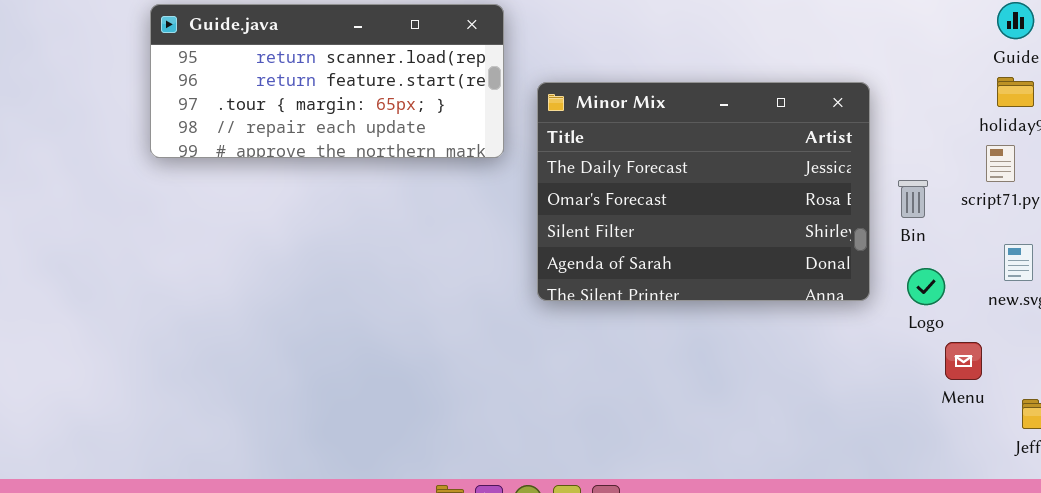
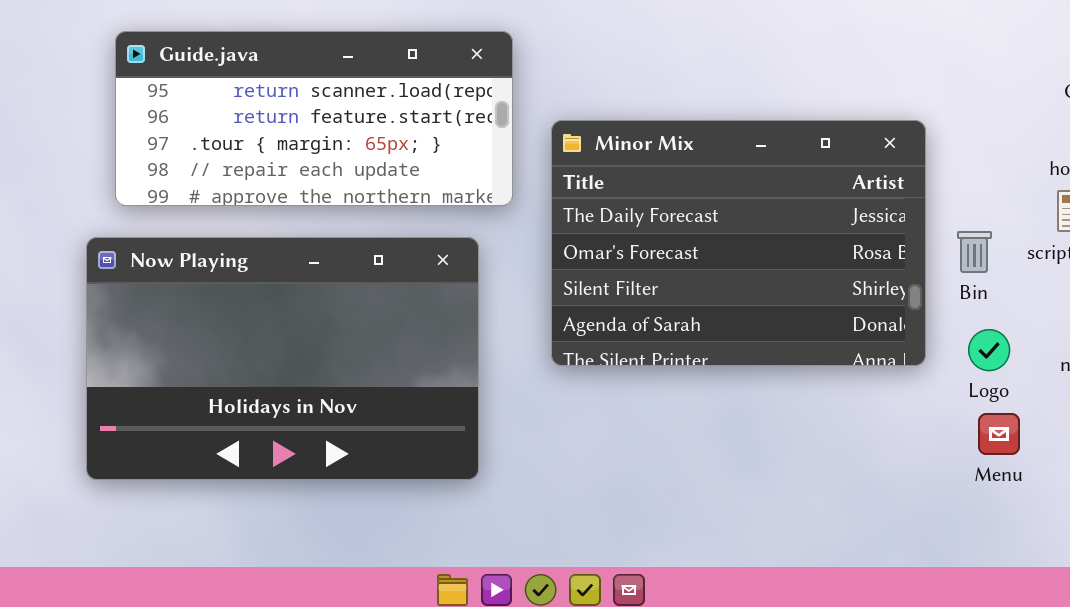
Now Playing: none -> [86,237,479,480], opened
Menu: [945,342,982,380] -> [978,413,1020,455], moved

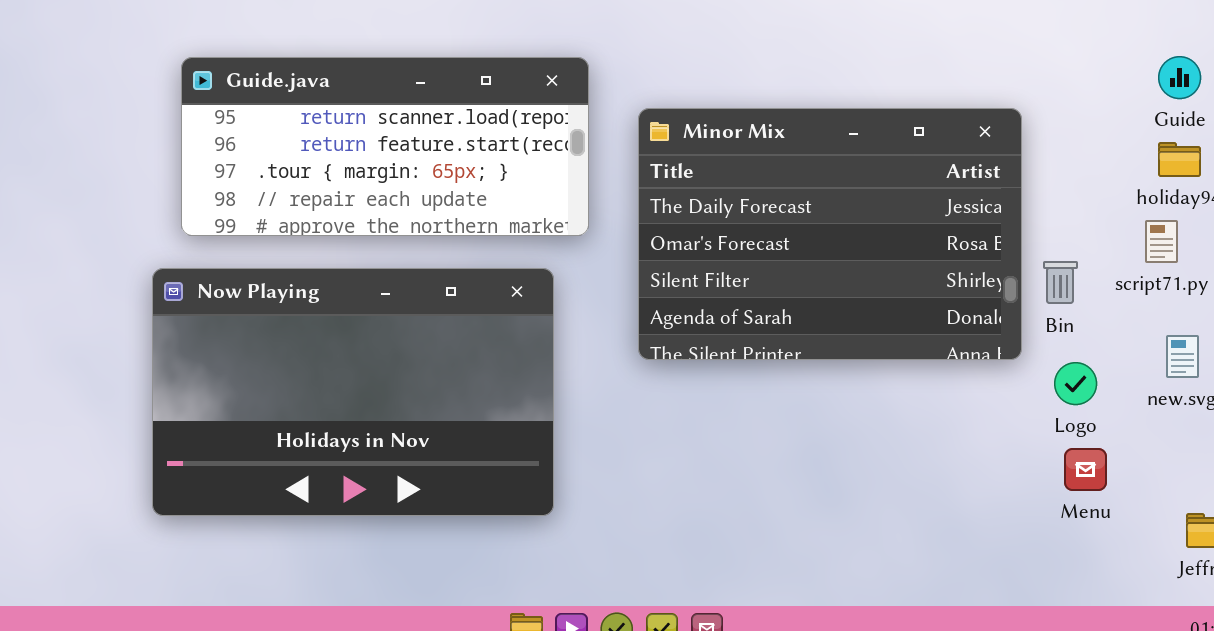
Minor Mix: [551,120,926,366] -> [638,108,1022,360], moved

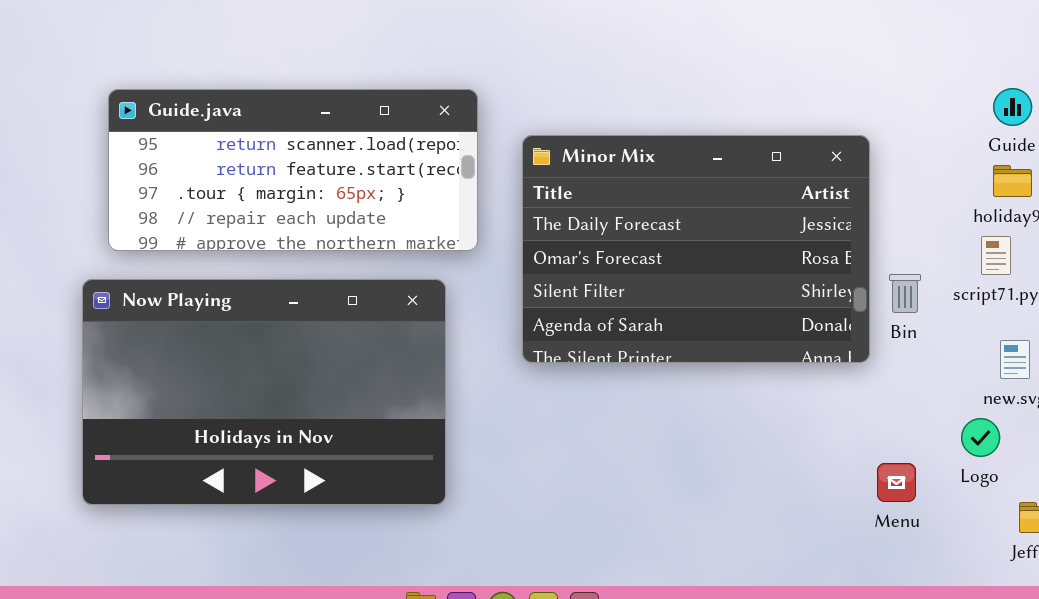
Logo: [1054,362,1097,405] -> [961,418,1000,457], moved
Menu: [1064,448,1107,491] -> [877,463,916,502], moved

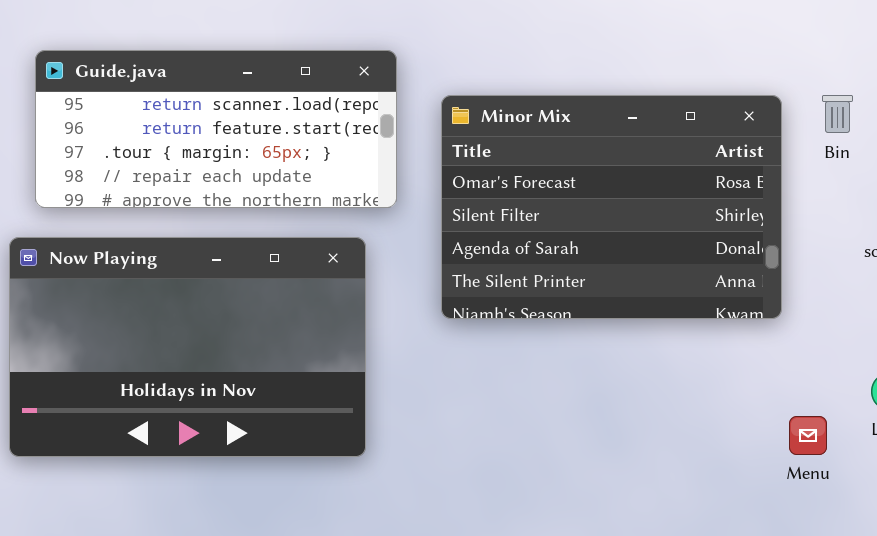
Minor Mix: [522,135,870,363] -> [441,95,782,319], scrolled down 1 row
Bin: [889,274,921,313] -> [822,95,853,133], moved

